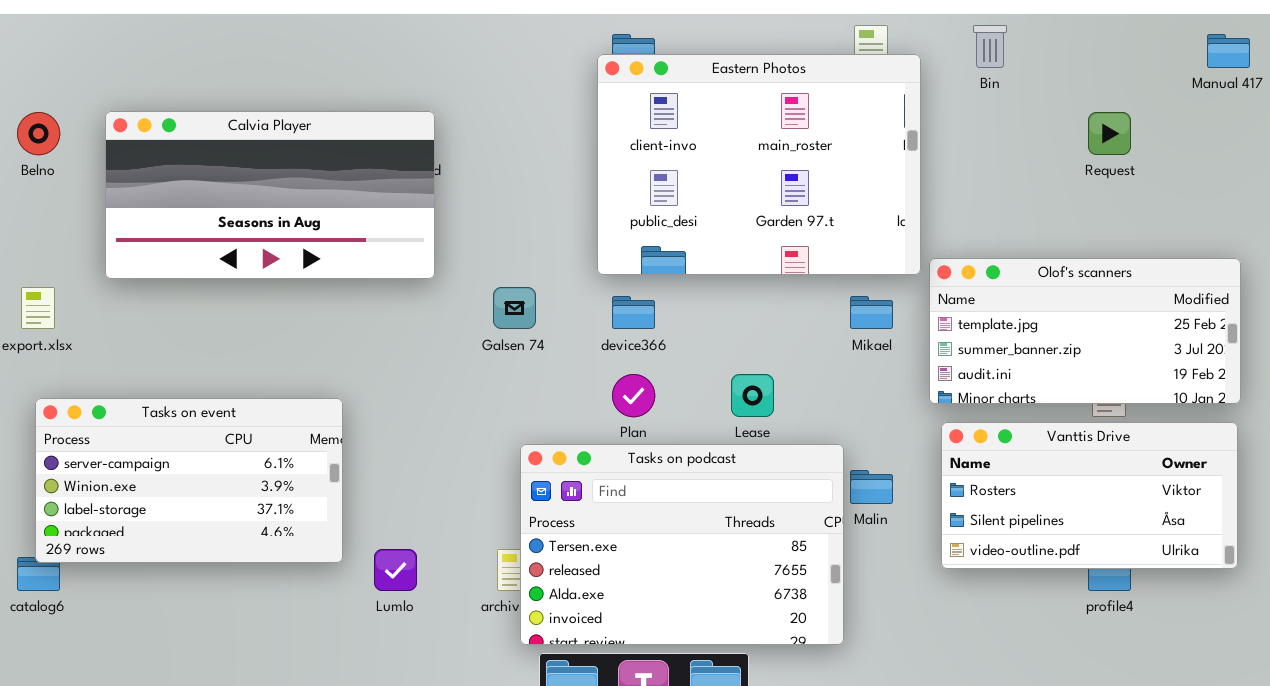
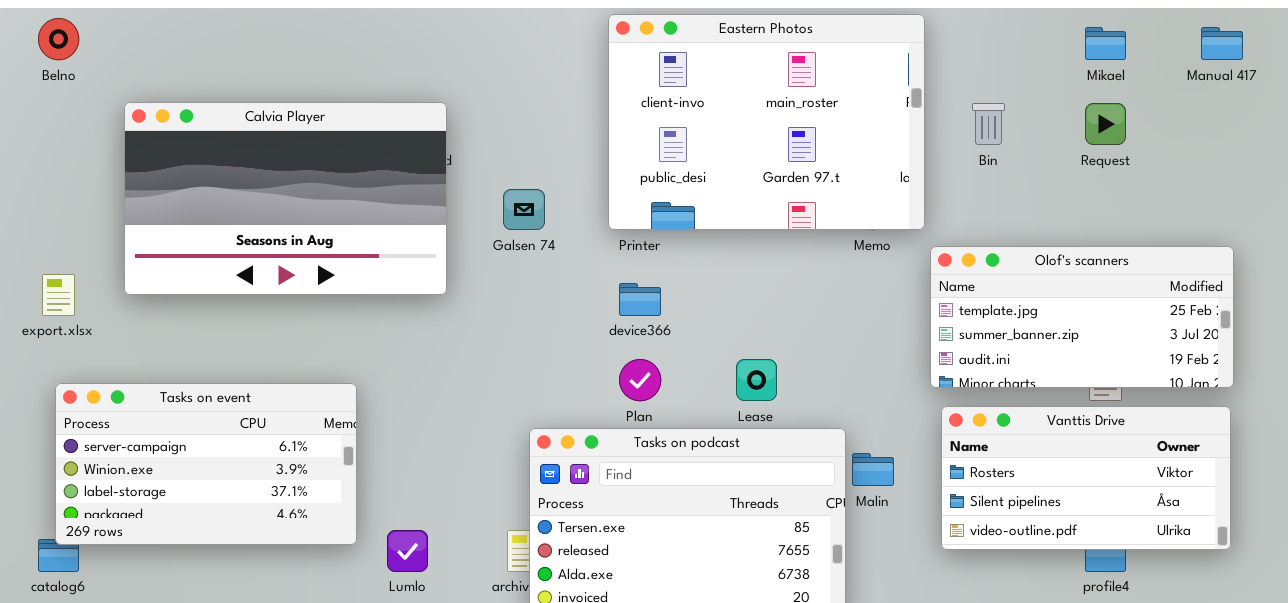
Bin: [973,25,1007,68] -> [972,103,1005,145], moved
Eastern Photos: [597,54,921,275] -> [608,14,925,230], moved
Calvia Player: [105,111,435,279] -> [124,102,447,295], resized
Belno: [17,112,60,155] -> [38,18,79,60], moved
Galsen 74: [493,287,536,329] -> [503,189,545,230], moved
Mikael: [850,296,893,329] -> [1085,27,1126,60], moved

